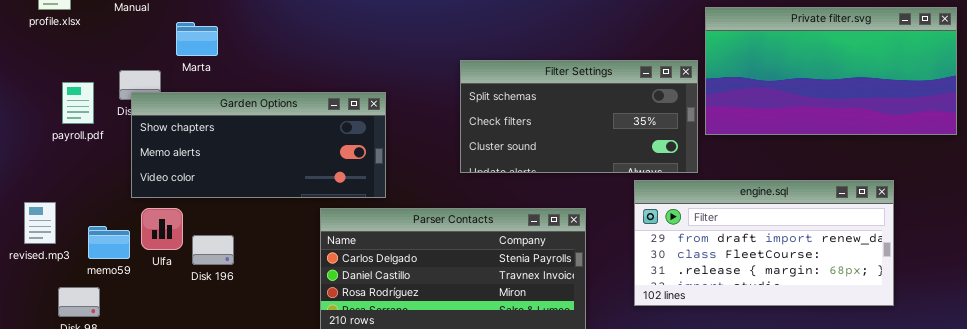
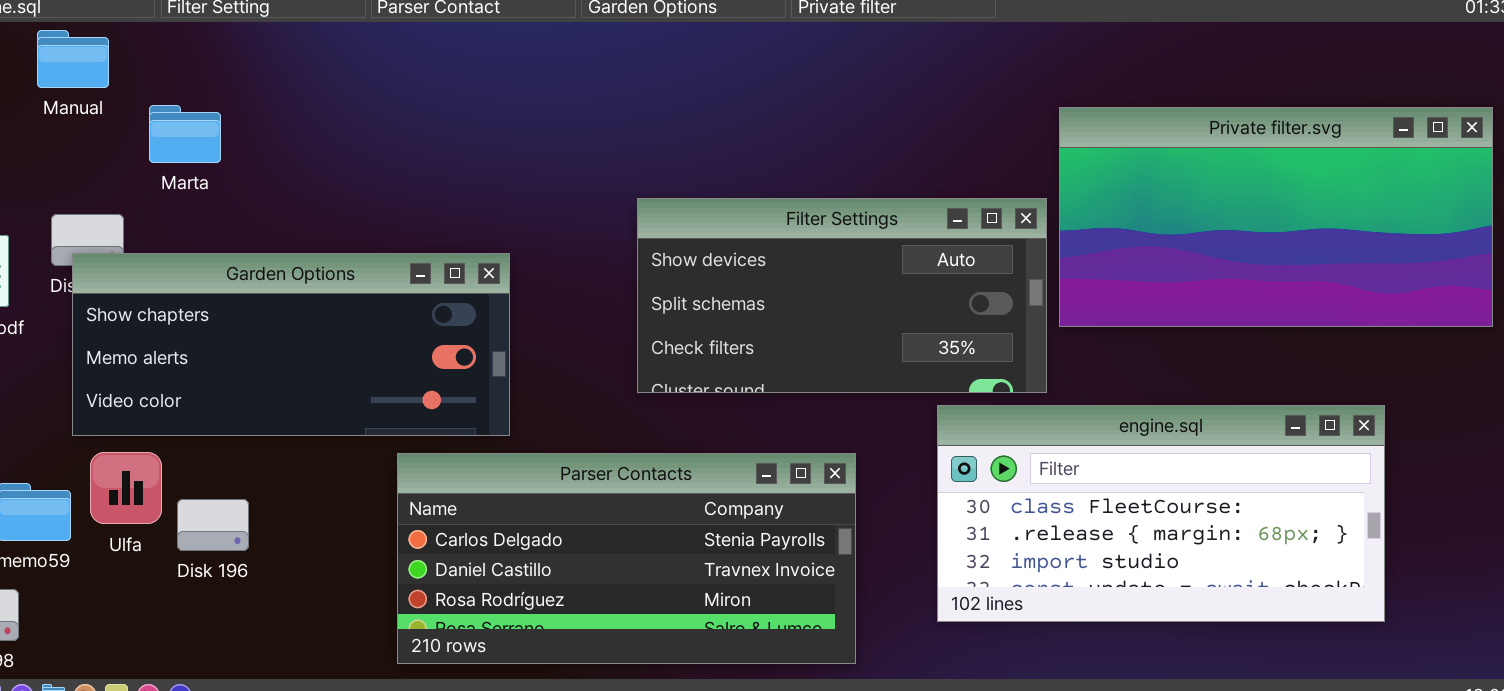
Marta: [176,22,218,56] -> [149,105,221,163], moved
Filter Settings: [460,60,698,173] -> [637,198,1047,393], scrolled up 1 row
engine.sql: [634,180,894,306] -> [937,405,1385,622], scrolled down 1 row

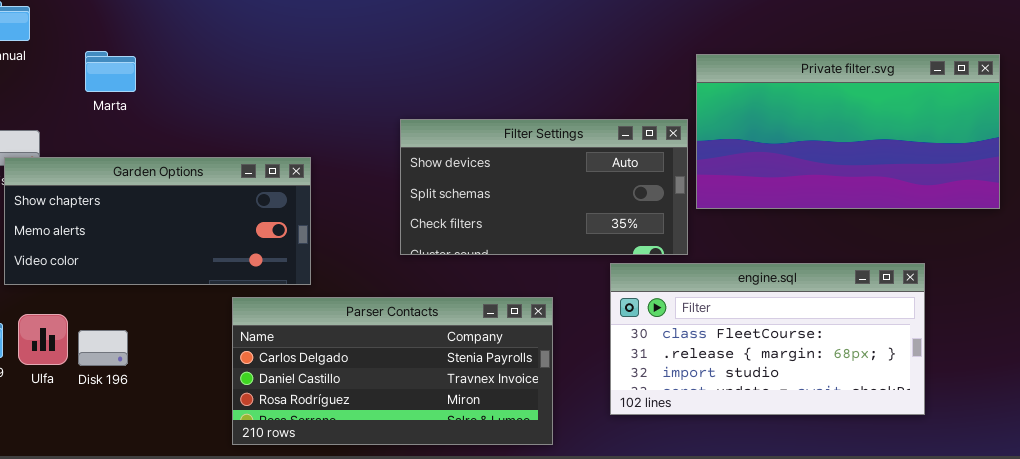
Marta: [149,105,221,163] -> [85,51,136,92], moved
Ulfa: [90,452,162,524] -> [18,314,68,365], moved

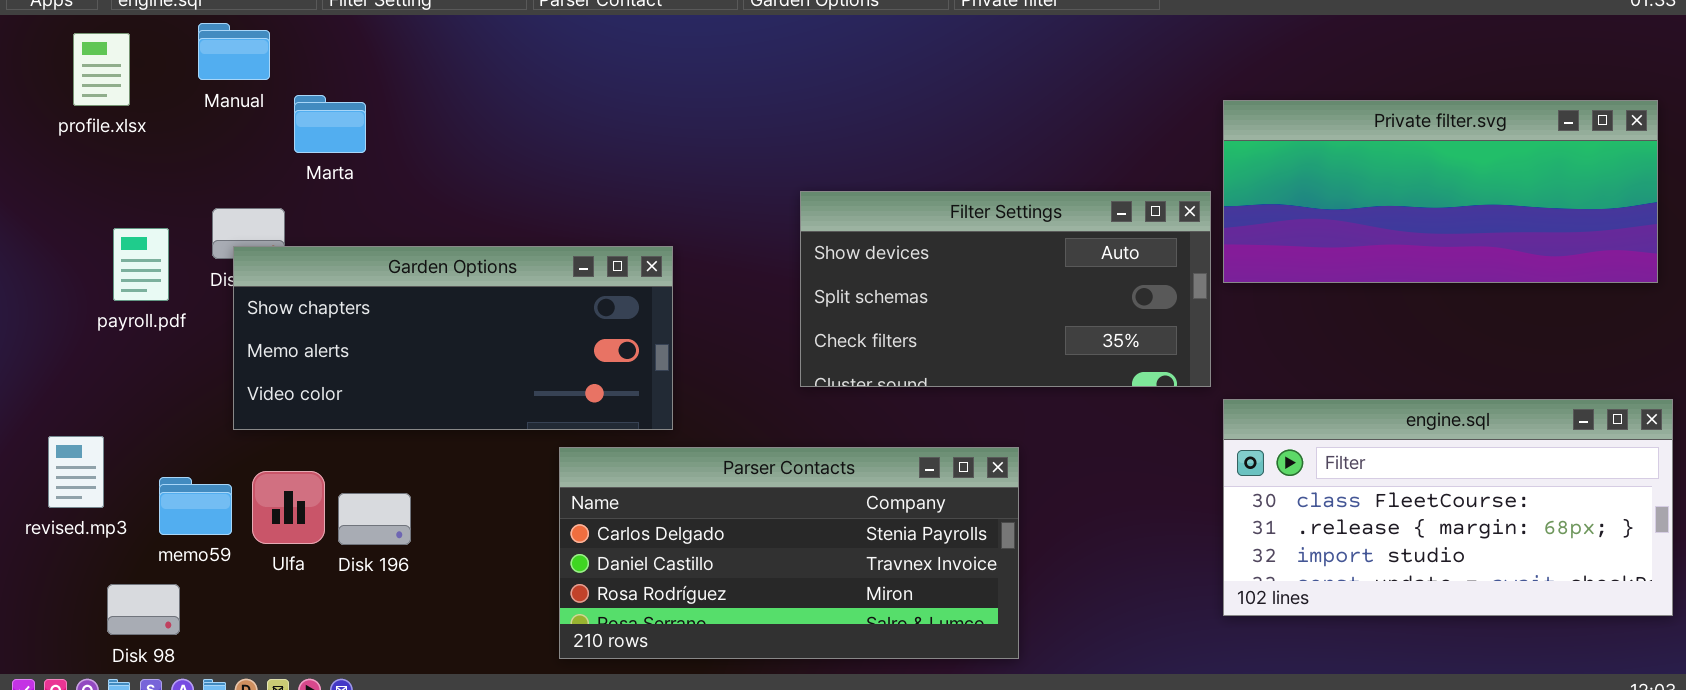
Marta: [85,51,136,92] -> [294,95,366,153], moved
Private filter.svg: [696,54,1000,209] -> [1223,100,1658,283], resized
engine.sql: [610,263,925,415] -> [1223,399,1673,616], moved

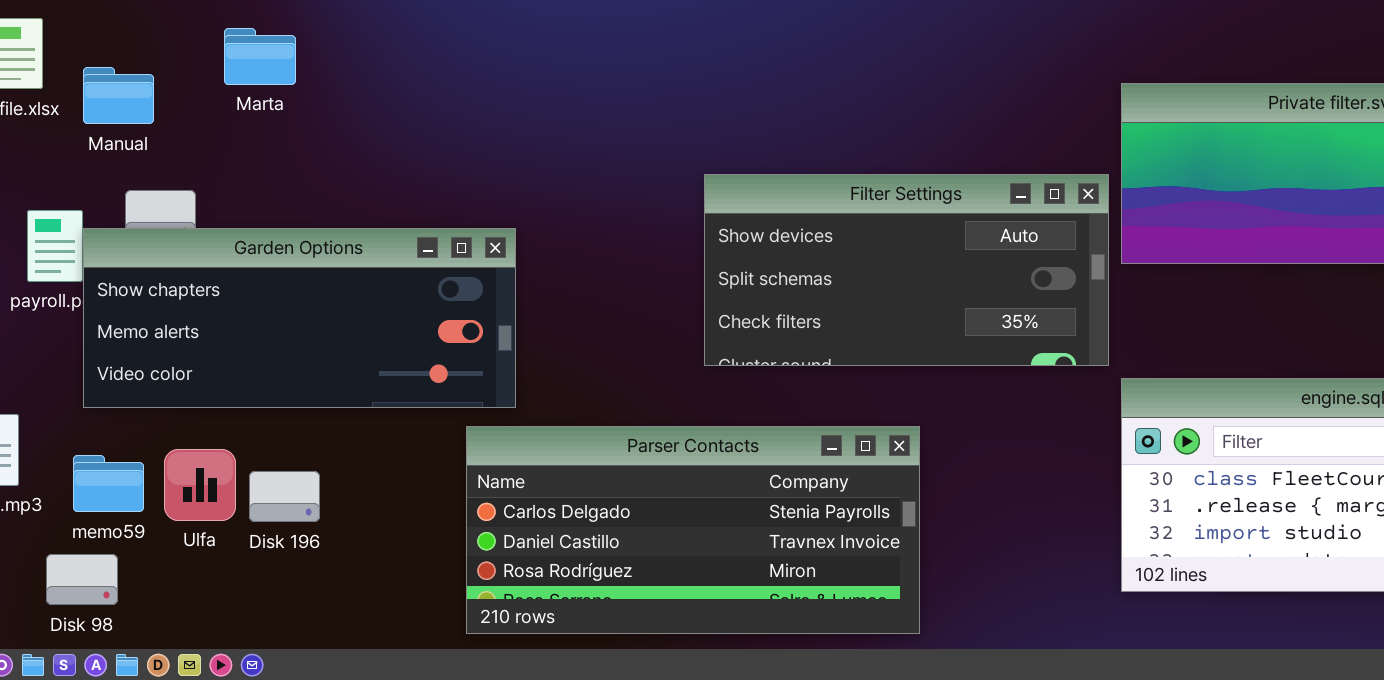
Manual: [198,23,270,80] -> [83,67,154,124], moved
Marta: [294,95,366,153] -> [224,28,296,85], moved
Garden Options: [233,246,673,430] -> [83,228,516,408], moved
Disk 98: [107,584,180,635] -> [46,554,118,605], moved

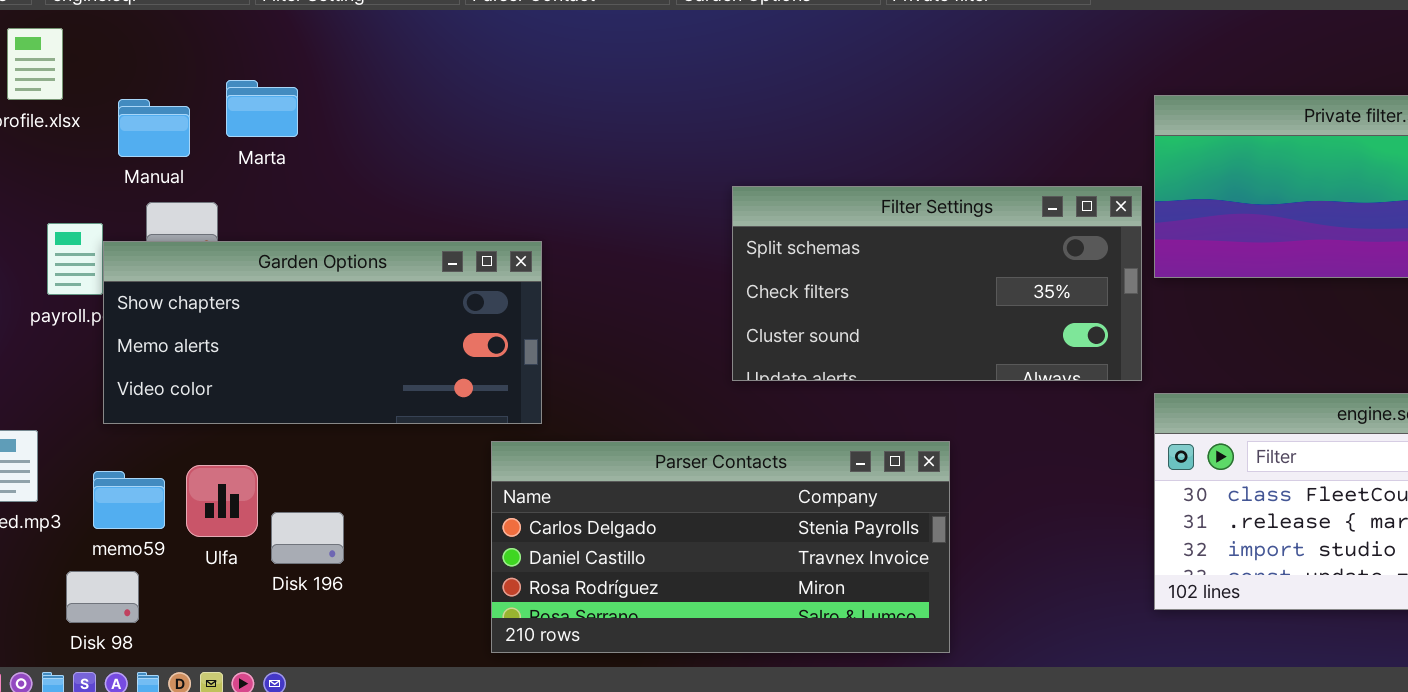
Marta: [224,28,296,85] -> [226,80,298,137], moved
Manual: [83,67,154,124] -> [118,99,190,157], moved
Filter Settings: [704,174,1109,366] -> [732,186,1142,381], scrolled down 1 row
Disk 196: [249,471,320,522] -> [271,512,344,564], moved

